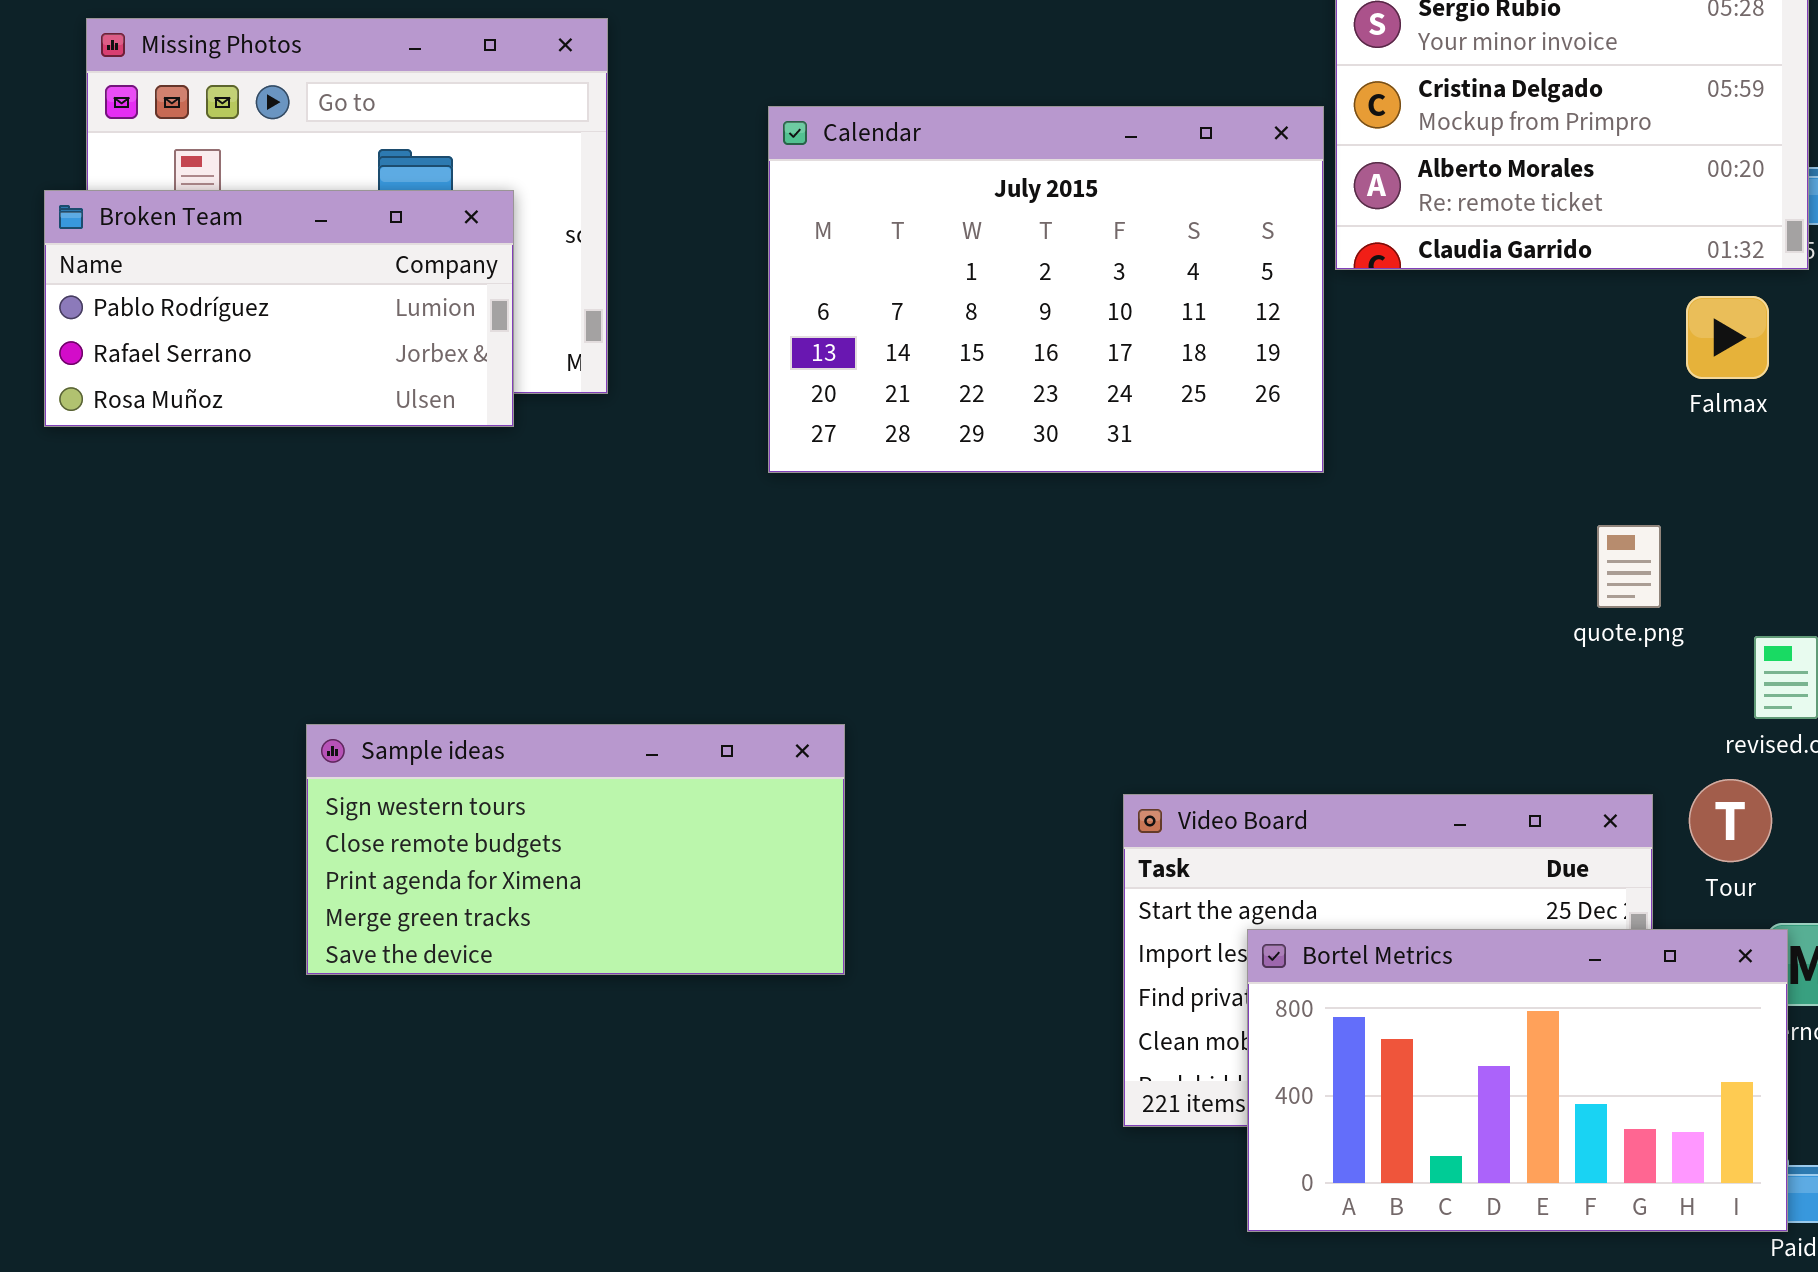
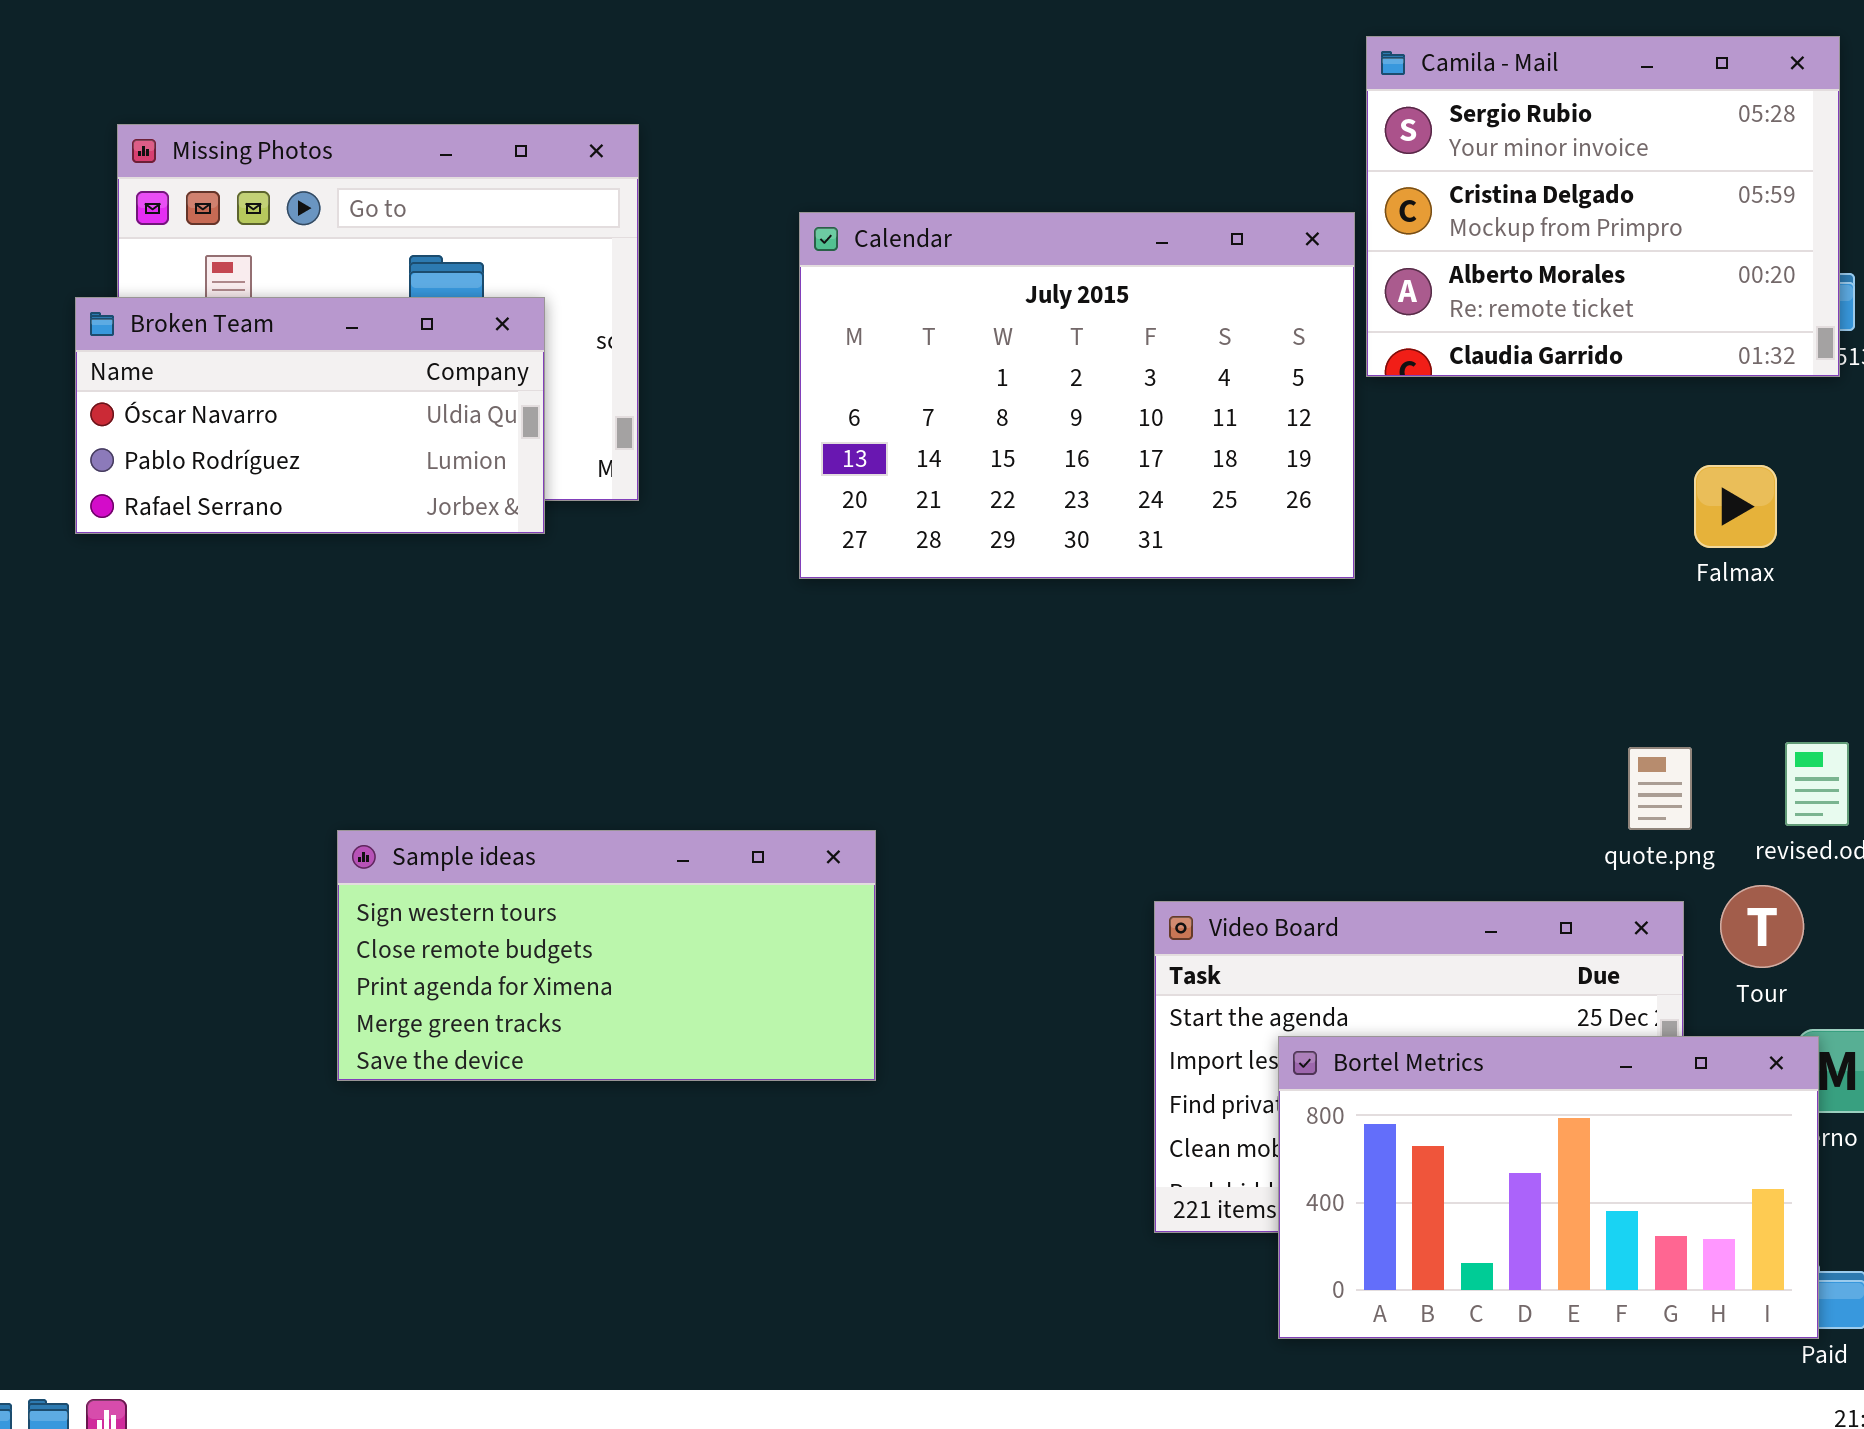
Broken Team: [44,190,514,427] -> [75,297,545,534], scrolled up 1 row
Falmax: [1686,296,1769,379] -> [1694,465,1777,548], moved
quote.png: [1597,525,1661,608] -> [1628,747,1692,830], moved

